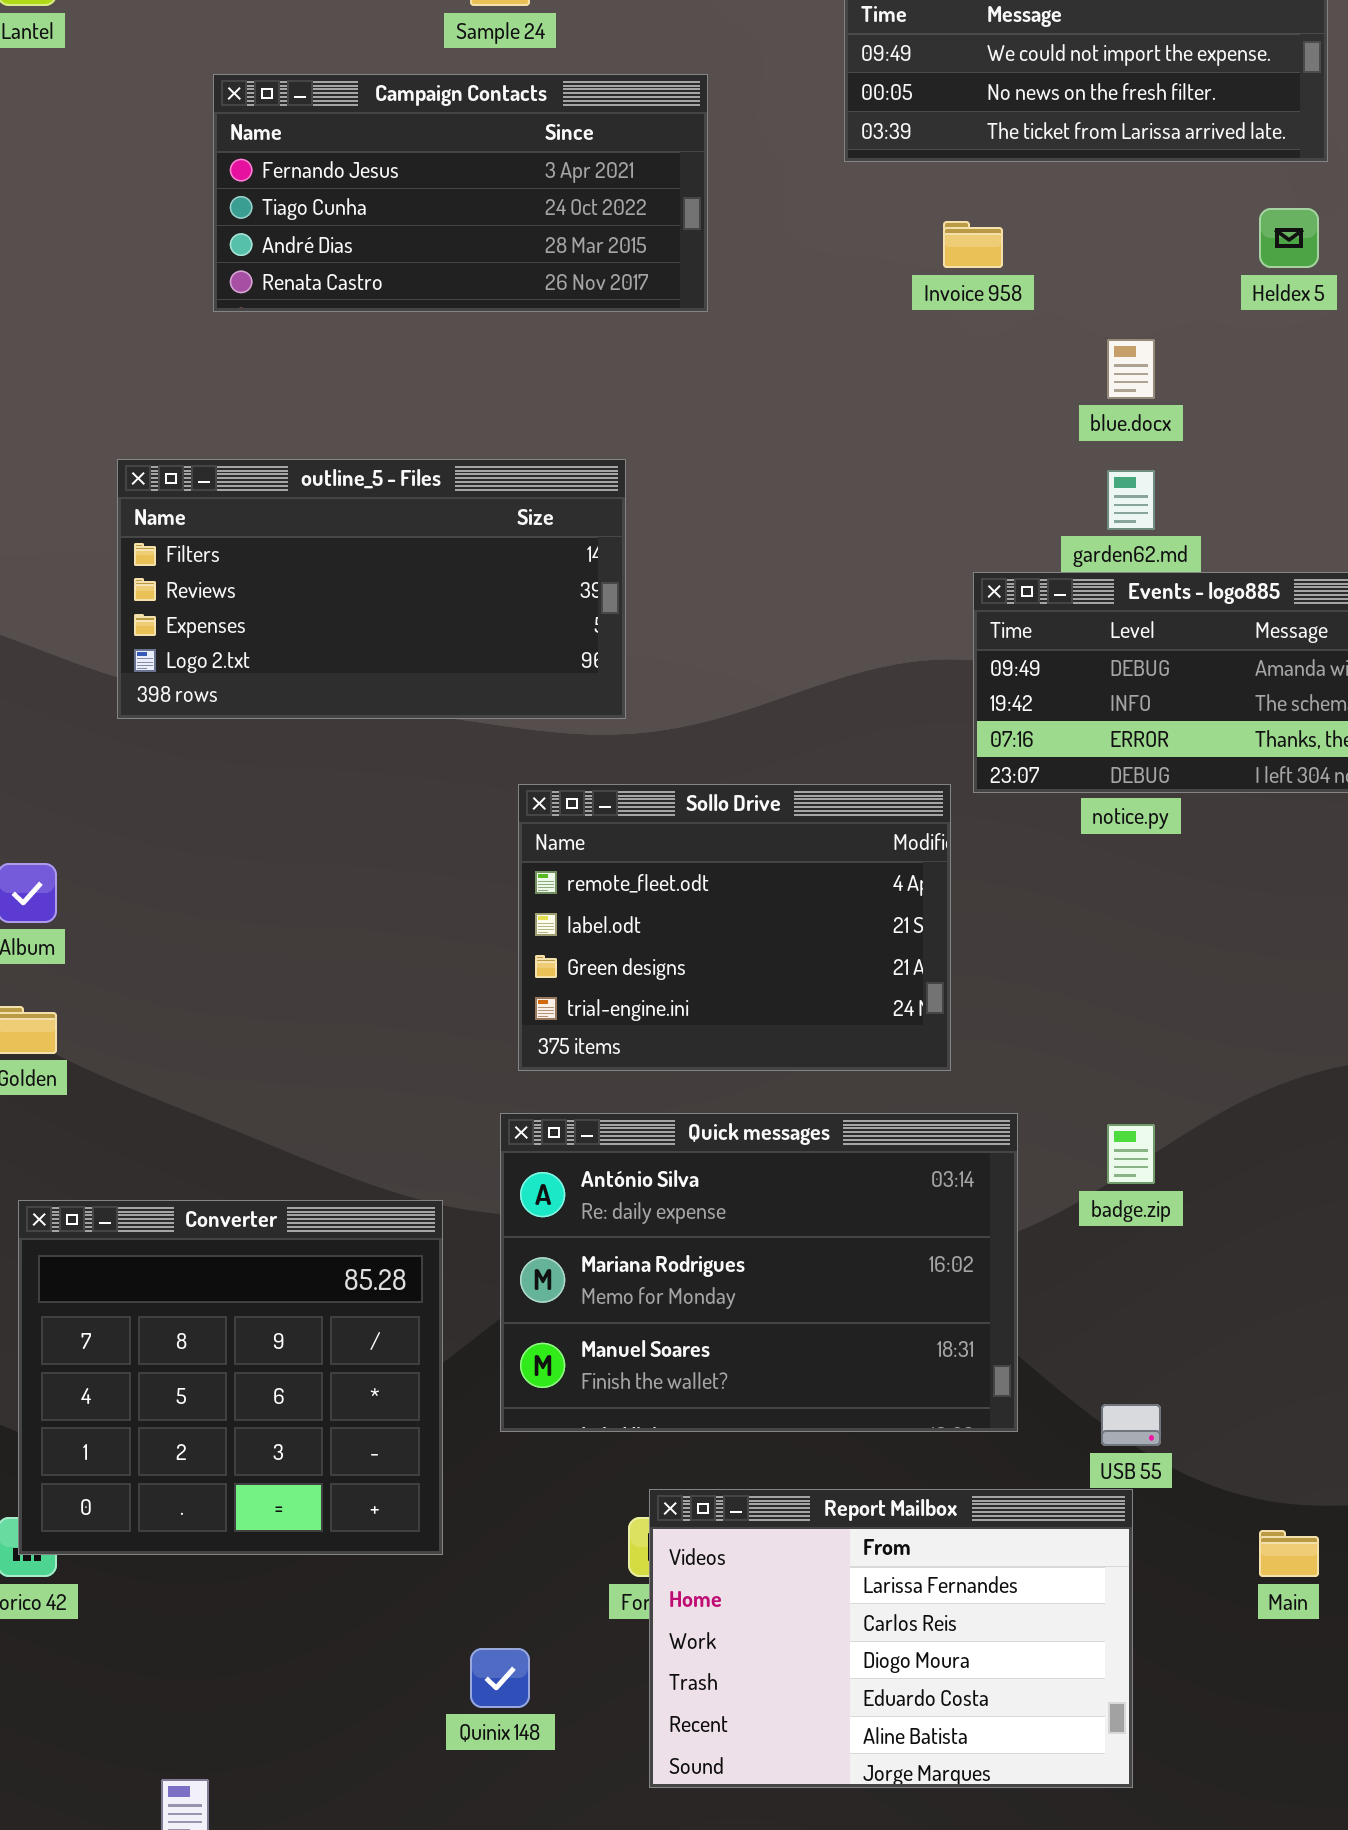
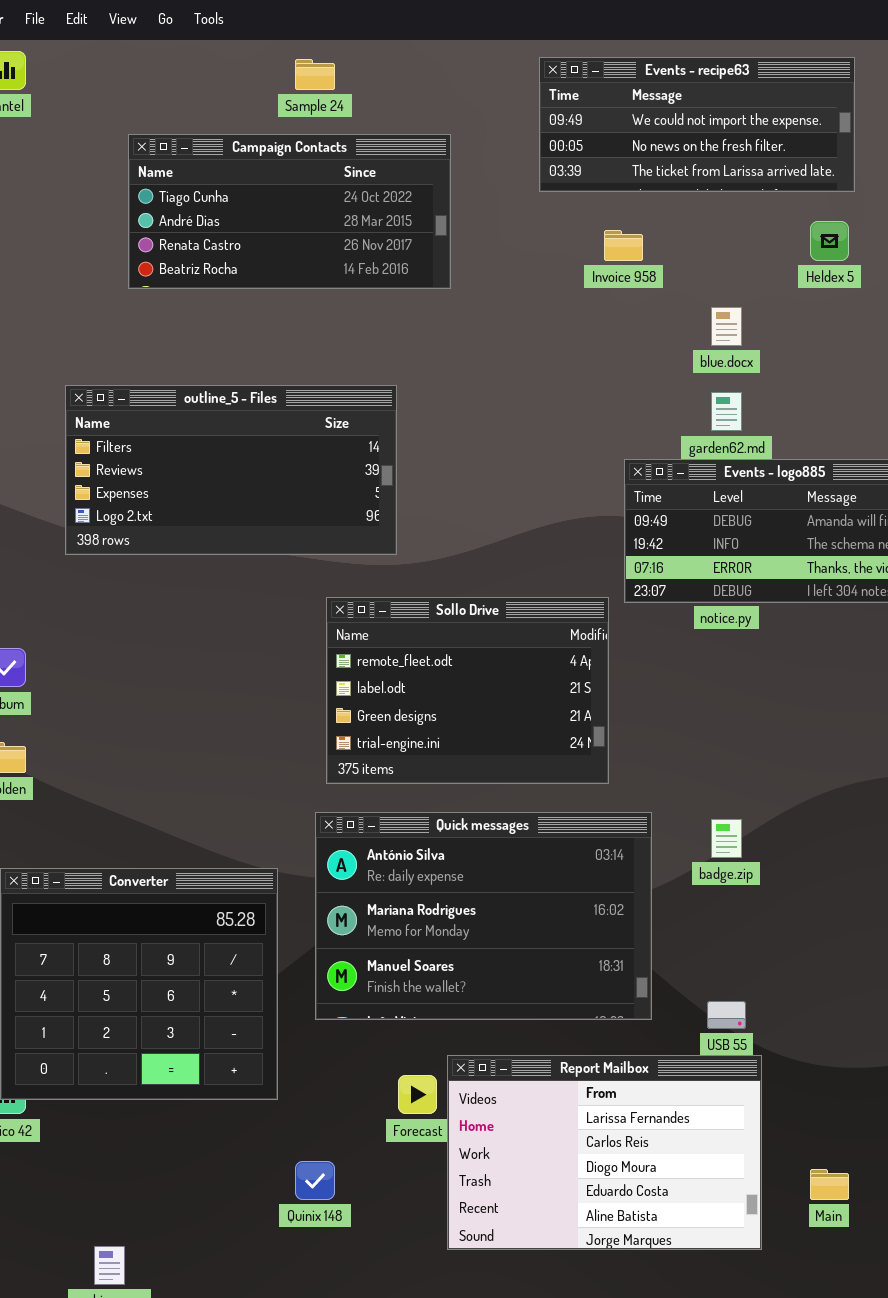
Campaign Contacts: [213,74,708,312] -> [128,134,451,289], scrolled down 1 row
Report Mailbox: [649,1489,1133,1788] -> [447,1055,762,1250], moved
Main: [1259,1530,1319,1577] -> [810,1169,849,1200], moved

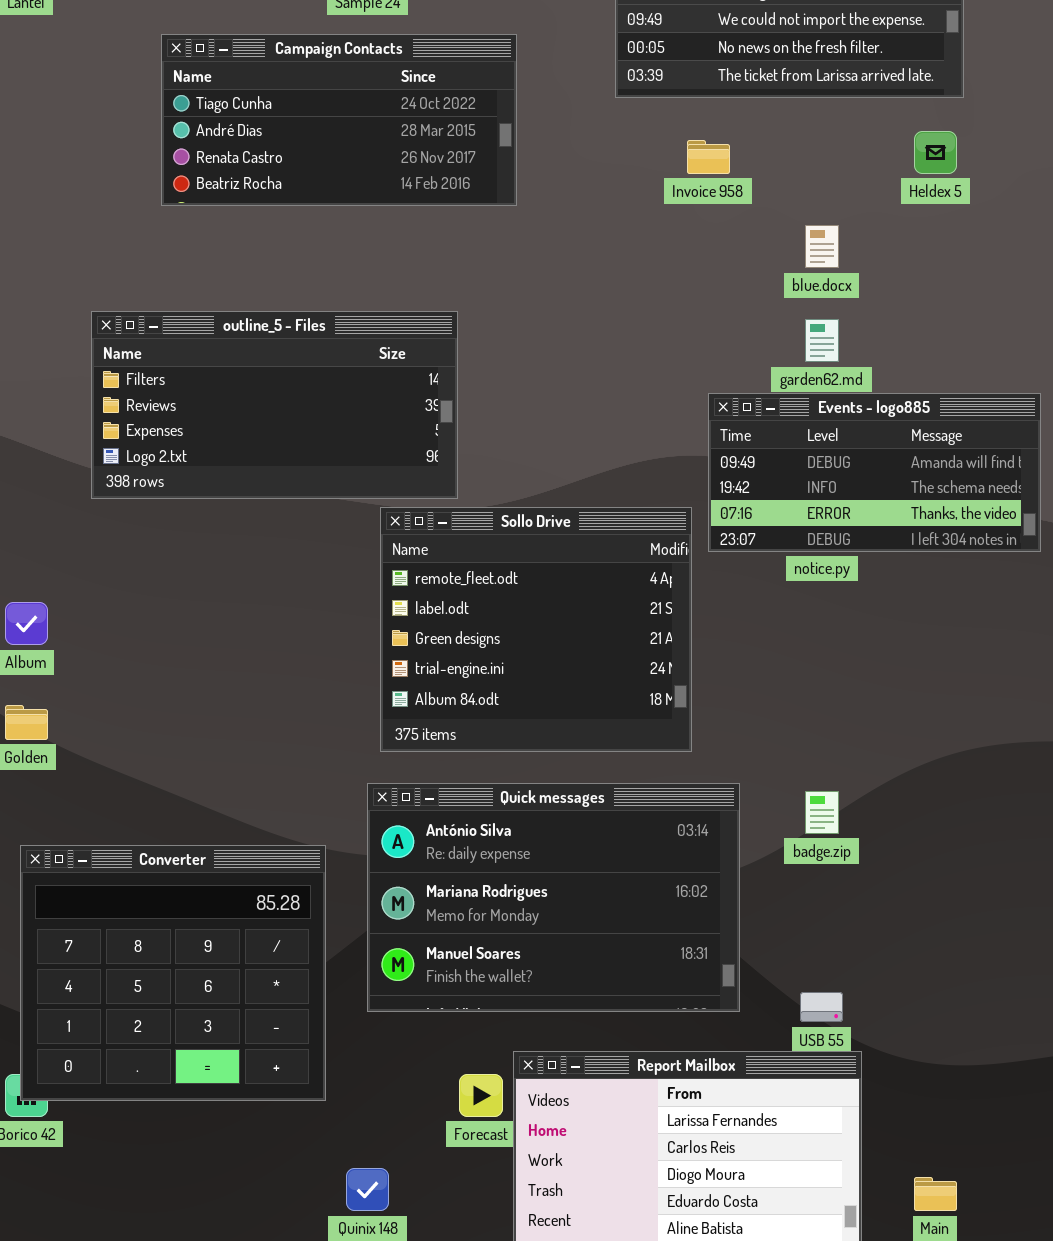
Sollo Drive: [326,597,609,784] -> [380,507,692,752], resized

